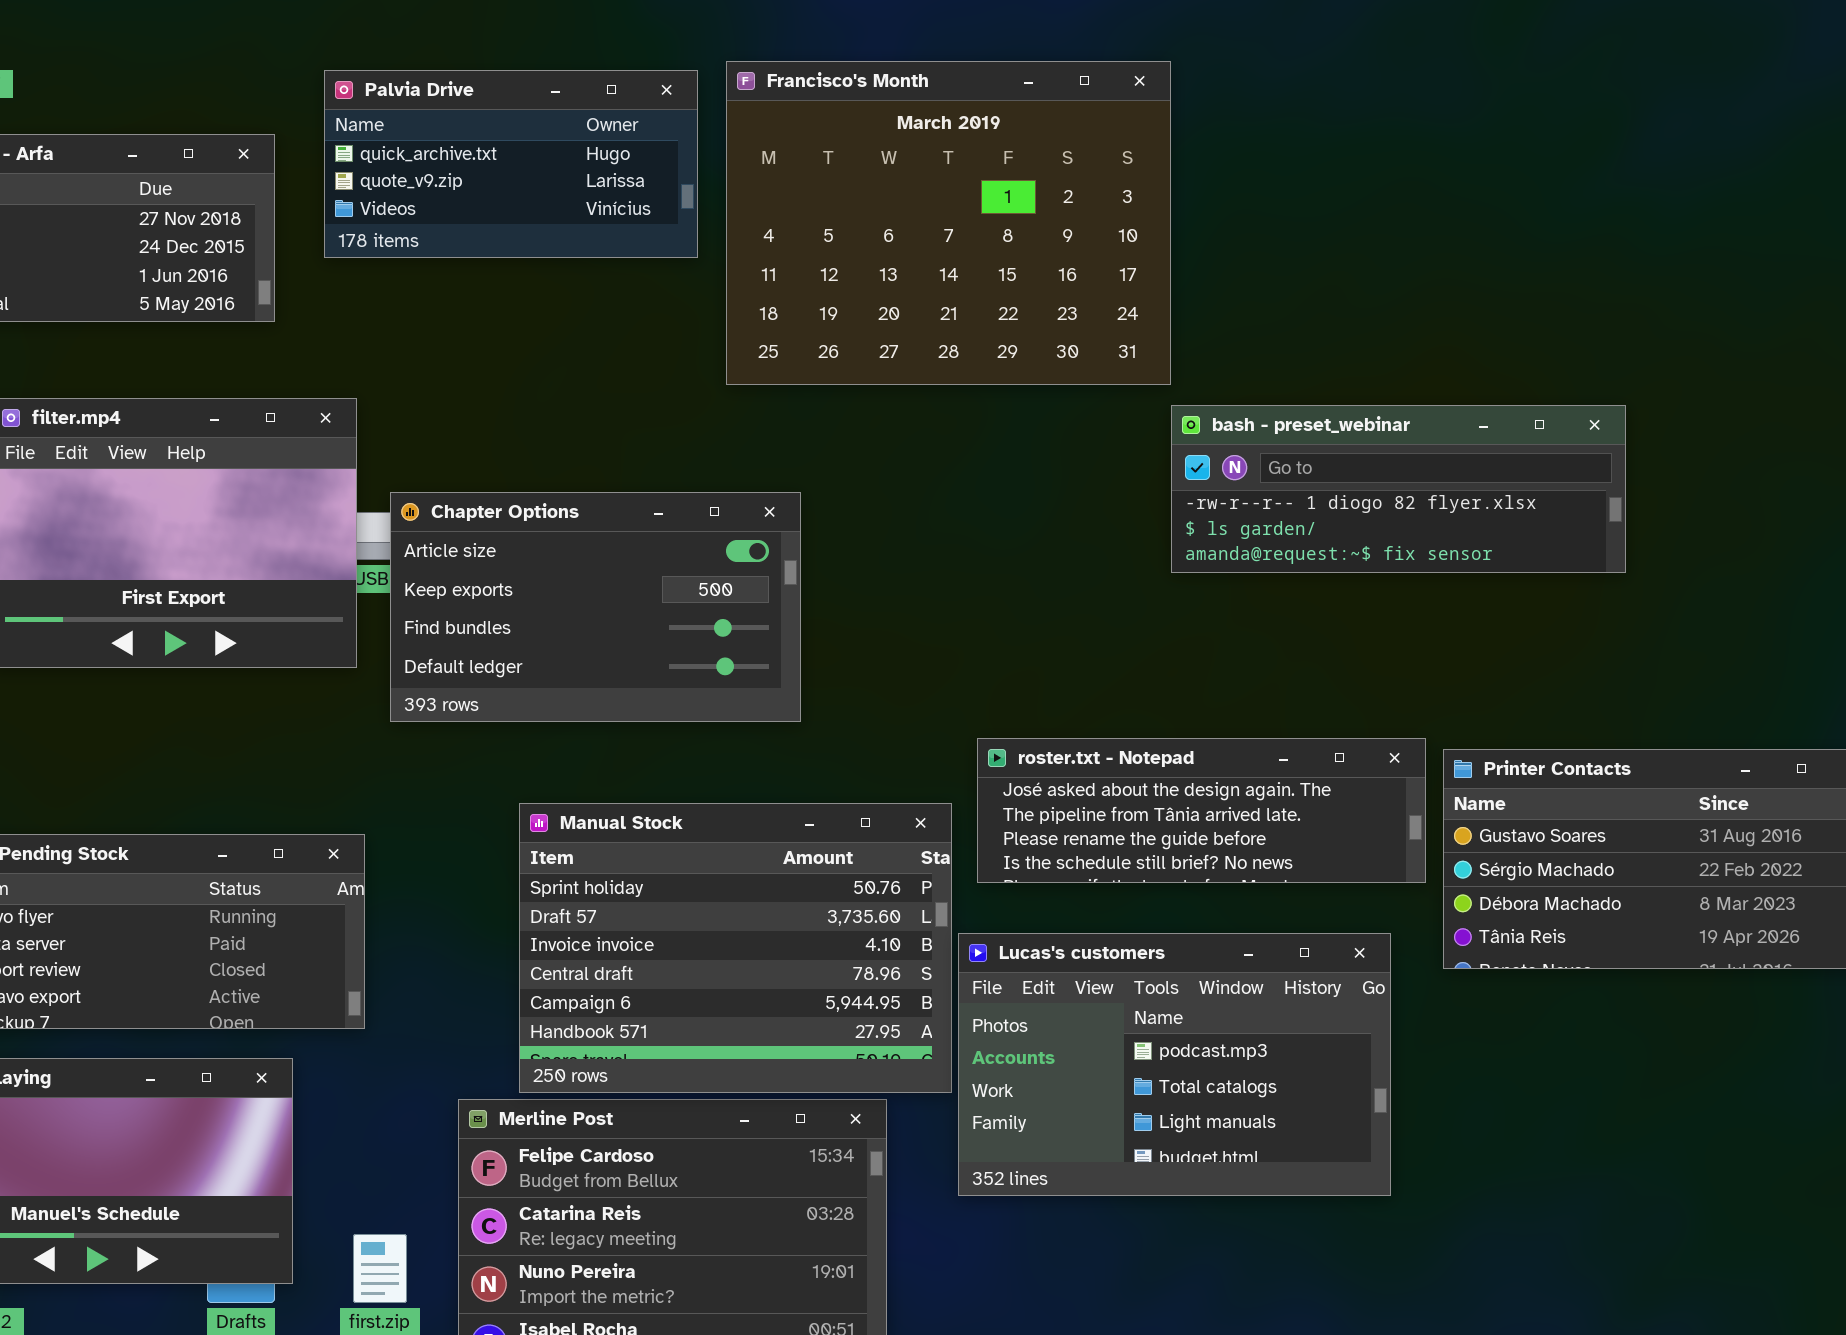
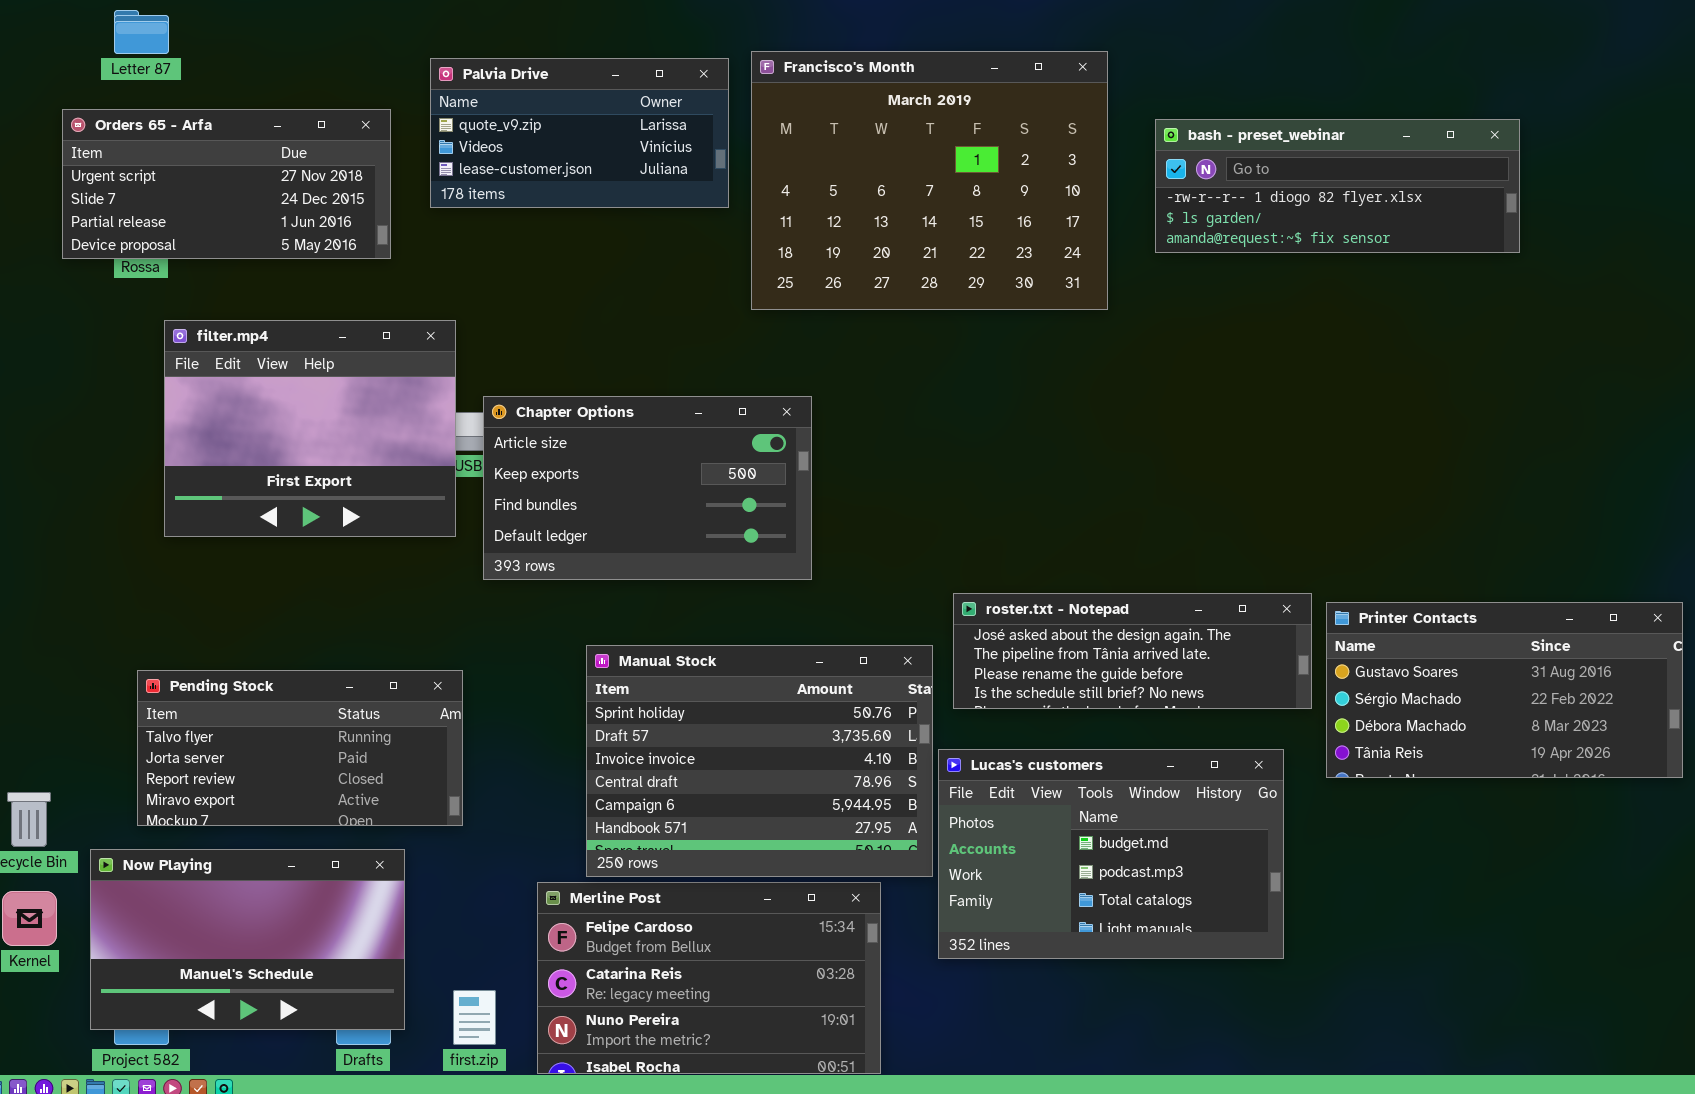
Palvia Drive: [324,70,698,258] -> [430,58,729,208], scrolled down 1 row
bash - preset_webinar: [1171,405,1626,573] -> [1155,119,1520,253], moved
Lucas's customers: [958,933,1391,1196] -> [938,749,1284,959], scrolled up 1 row

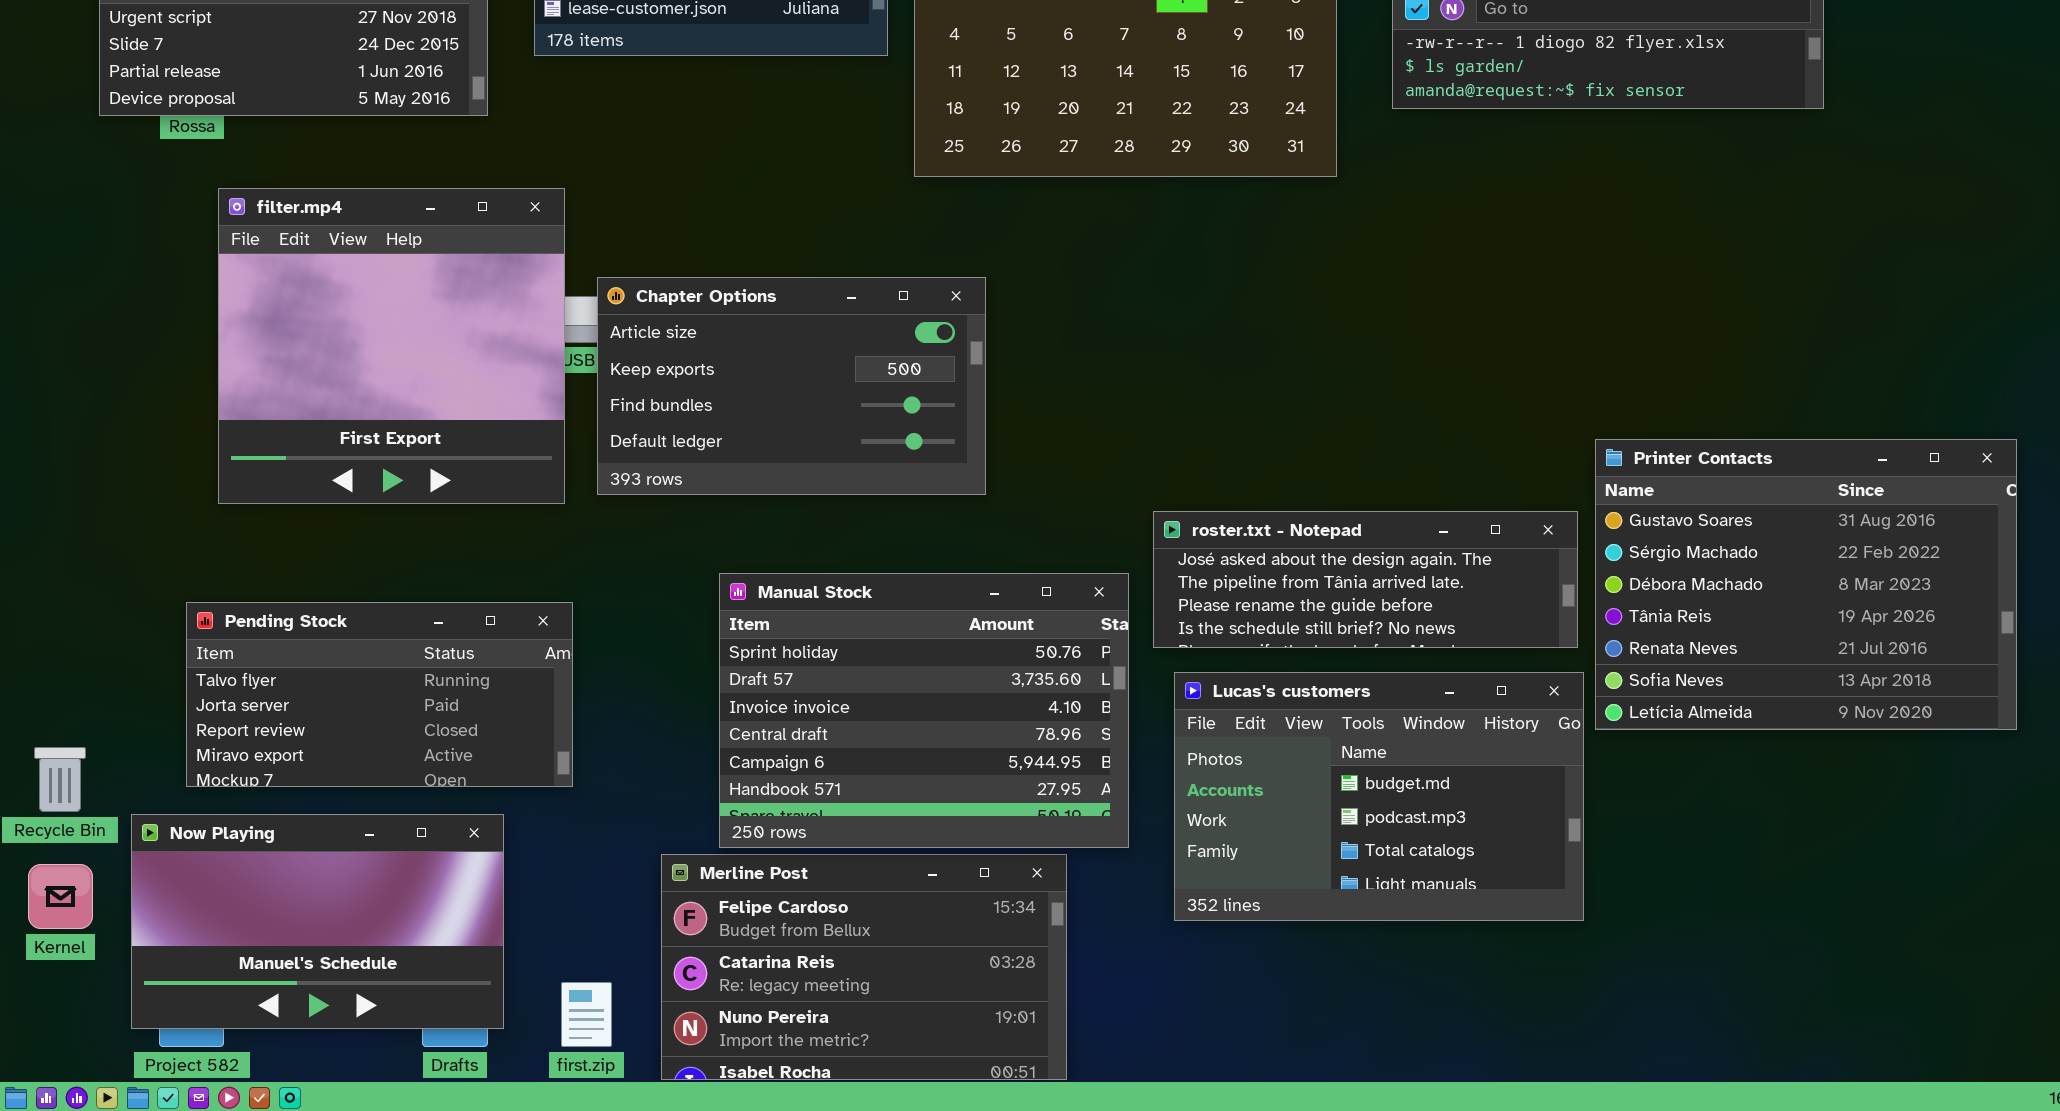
filter.mp4: [164,320,456,537] -> [218,188,565,504], resized
Printer Contacts: [1326,602,1683,778] -> [1595,439,2017,730], resized
Lucas's customers: [938,749,1284,959] -> [1174,672,1584,921], moved

